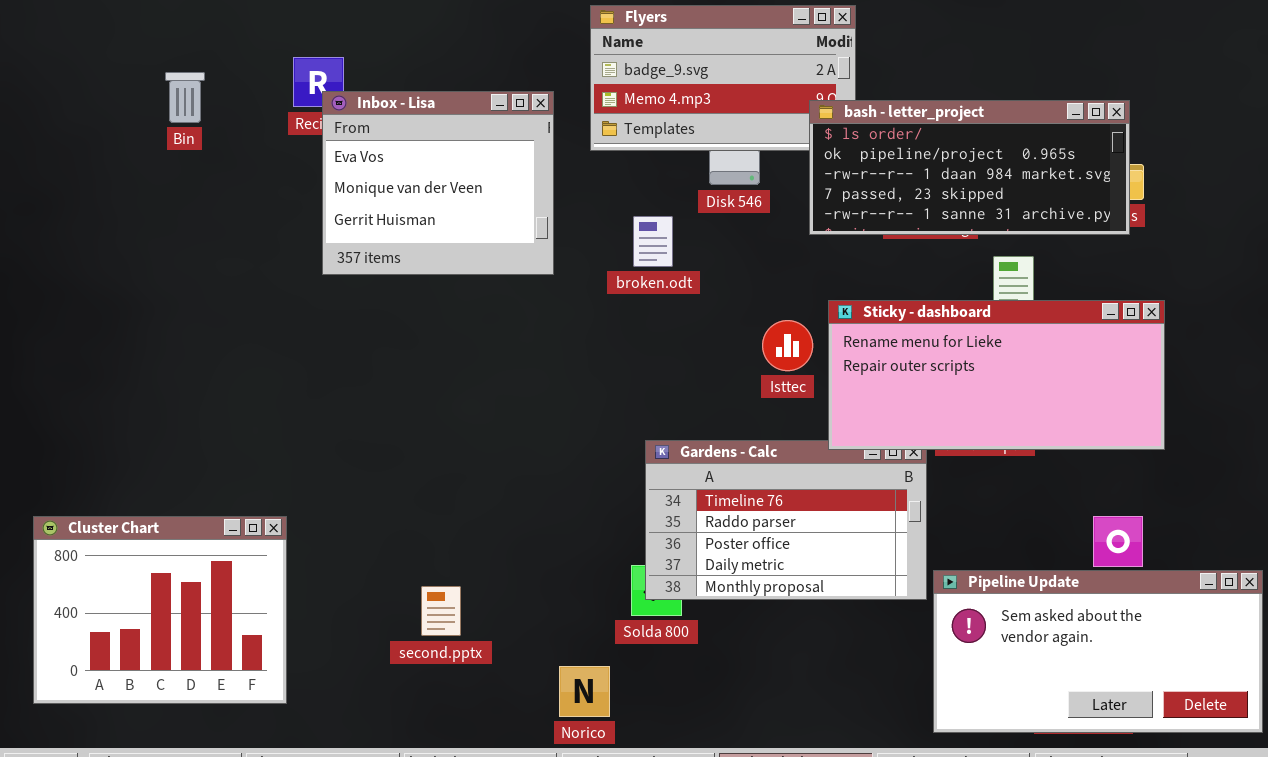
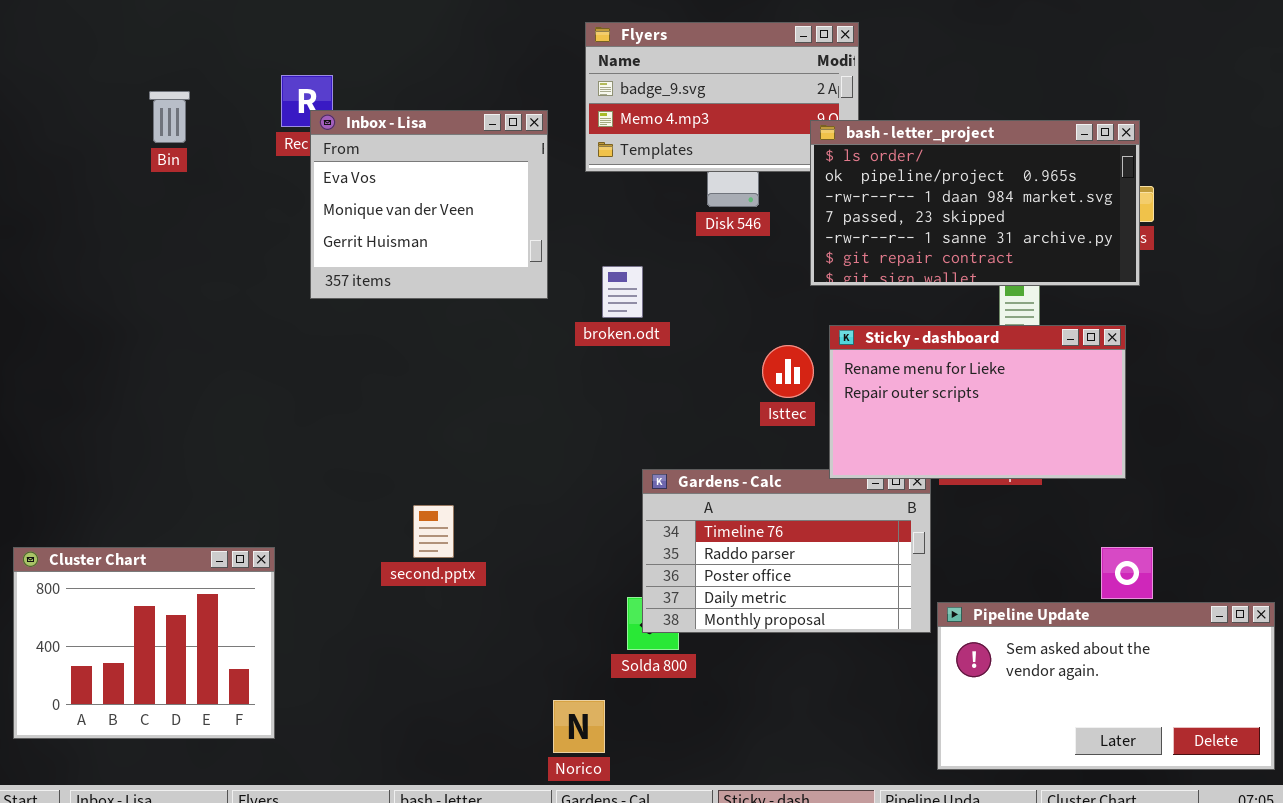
bash - letter_project: [809,100,1130,235] -> [810,120,1140,286], resized
broken.odt: [633,216,673,267] -> [602,266,643,318], moved
Sticky - dashboard: [828,300,1165,450] -> [829,325,1126,479], resized
second.pptx: [421,586,461,636] -> [413,505,454,558], moved

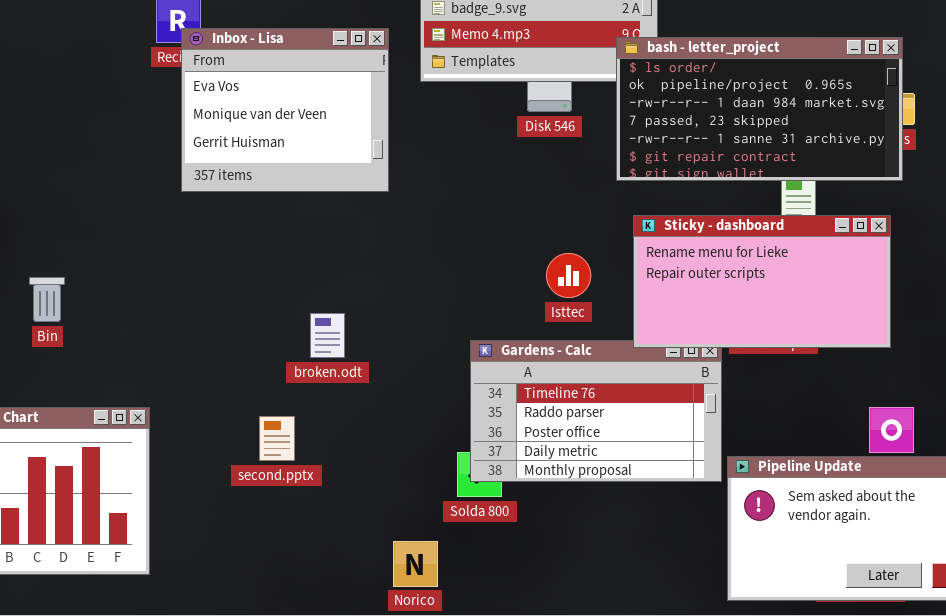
Bin: [149,91,190,143] -> [29,277,65,322], moved
broken.odt: [602,266,643,318] -> [310,313,345,358], moved
Isttec: [762,345,814,398] -> [546,253,591,298], moved
second.pptx: [413,505,454,558] -> [259,416,295,461], moved

